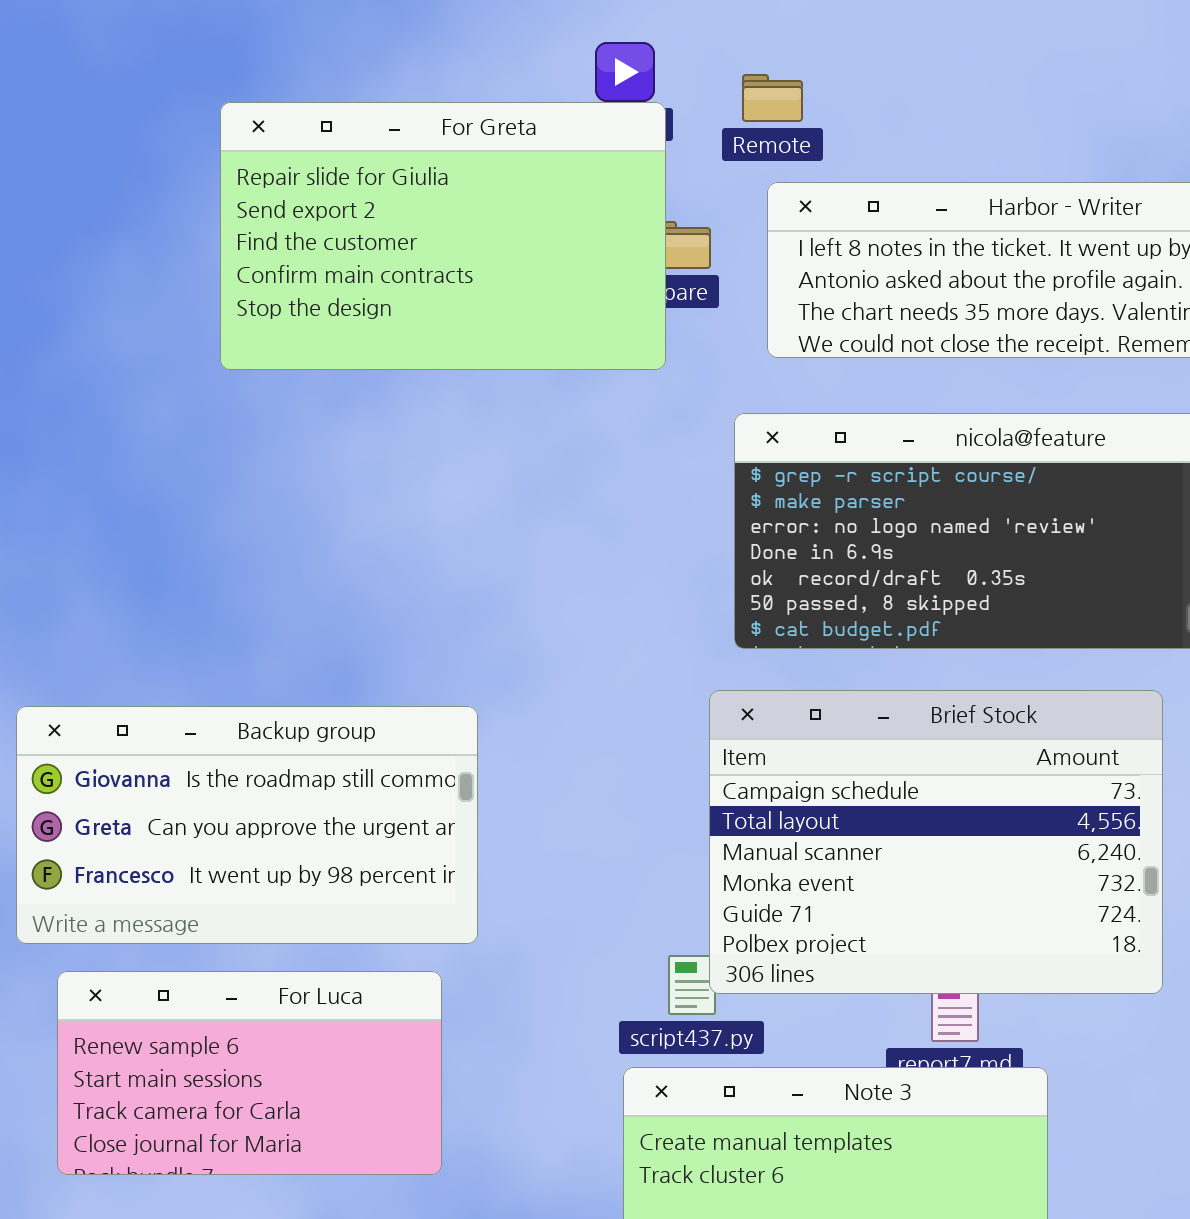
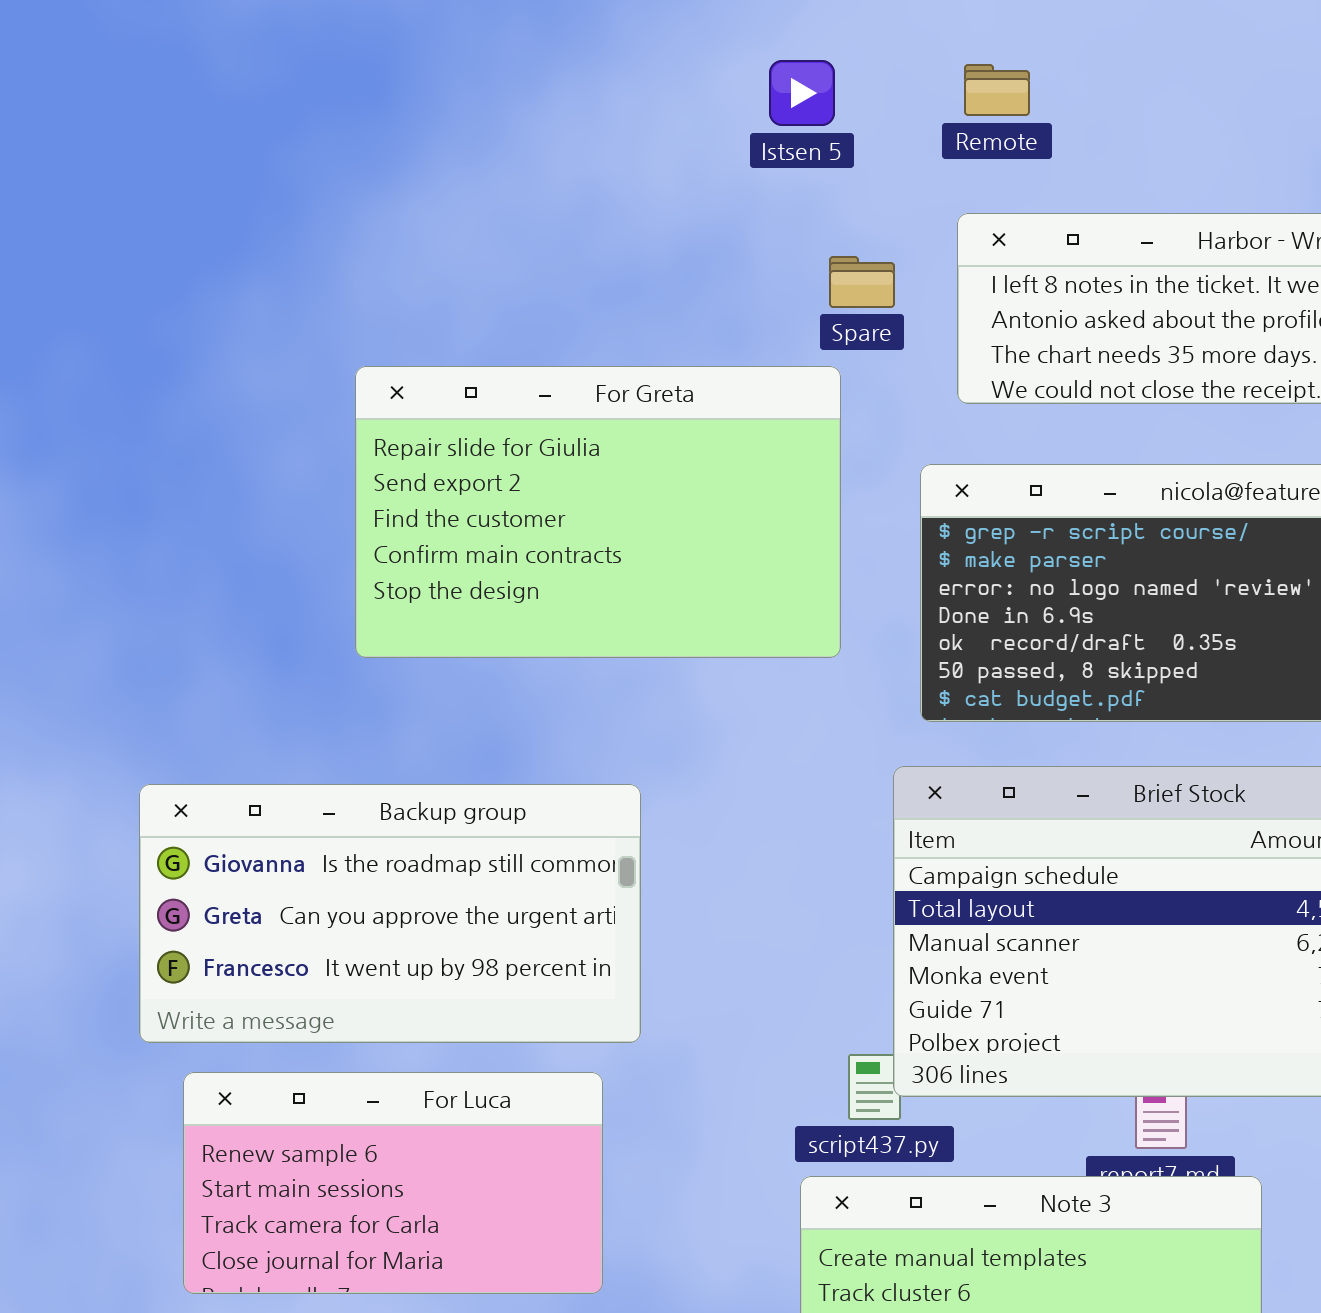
Remote: [742,74,803,122] -> [964,64,1030,116], moved
For Greta: [220,102,666,370] -> [355,366,841,658], moved

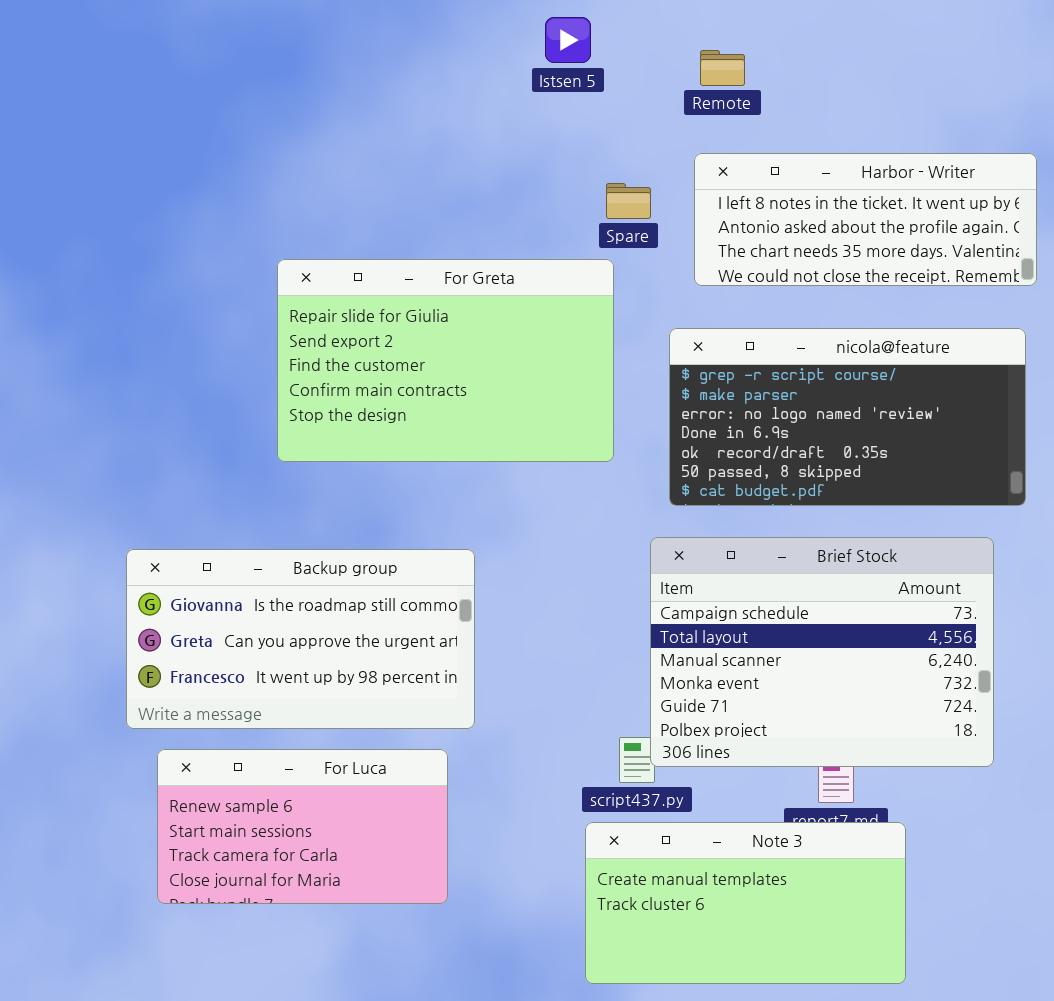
Istsen 5: [769,60,835,126] -> [545,17,591,63], moved

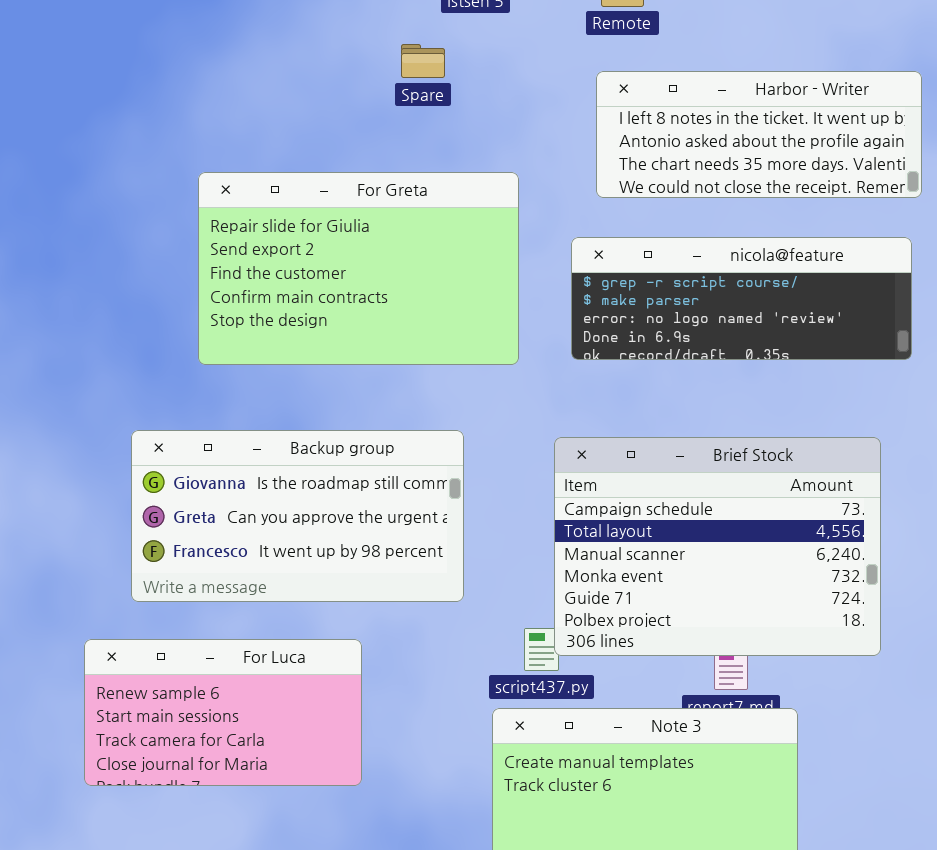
Spare: [606,183,651,219] -> [401,44,445,78], moved
nicola@feature: [669,328,1026,506] -> [571,237,912,360], resized
Backup group: [126,549,475,729] -> [131,430,464,602], moved

